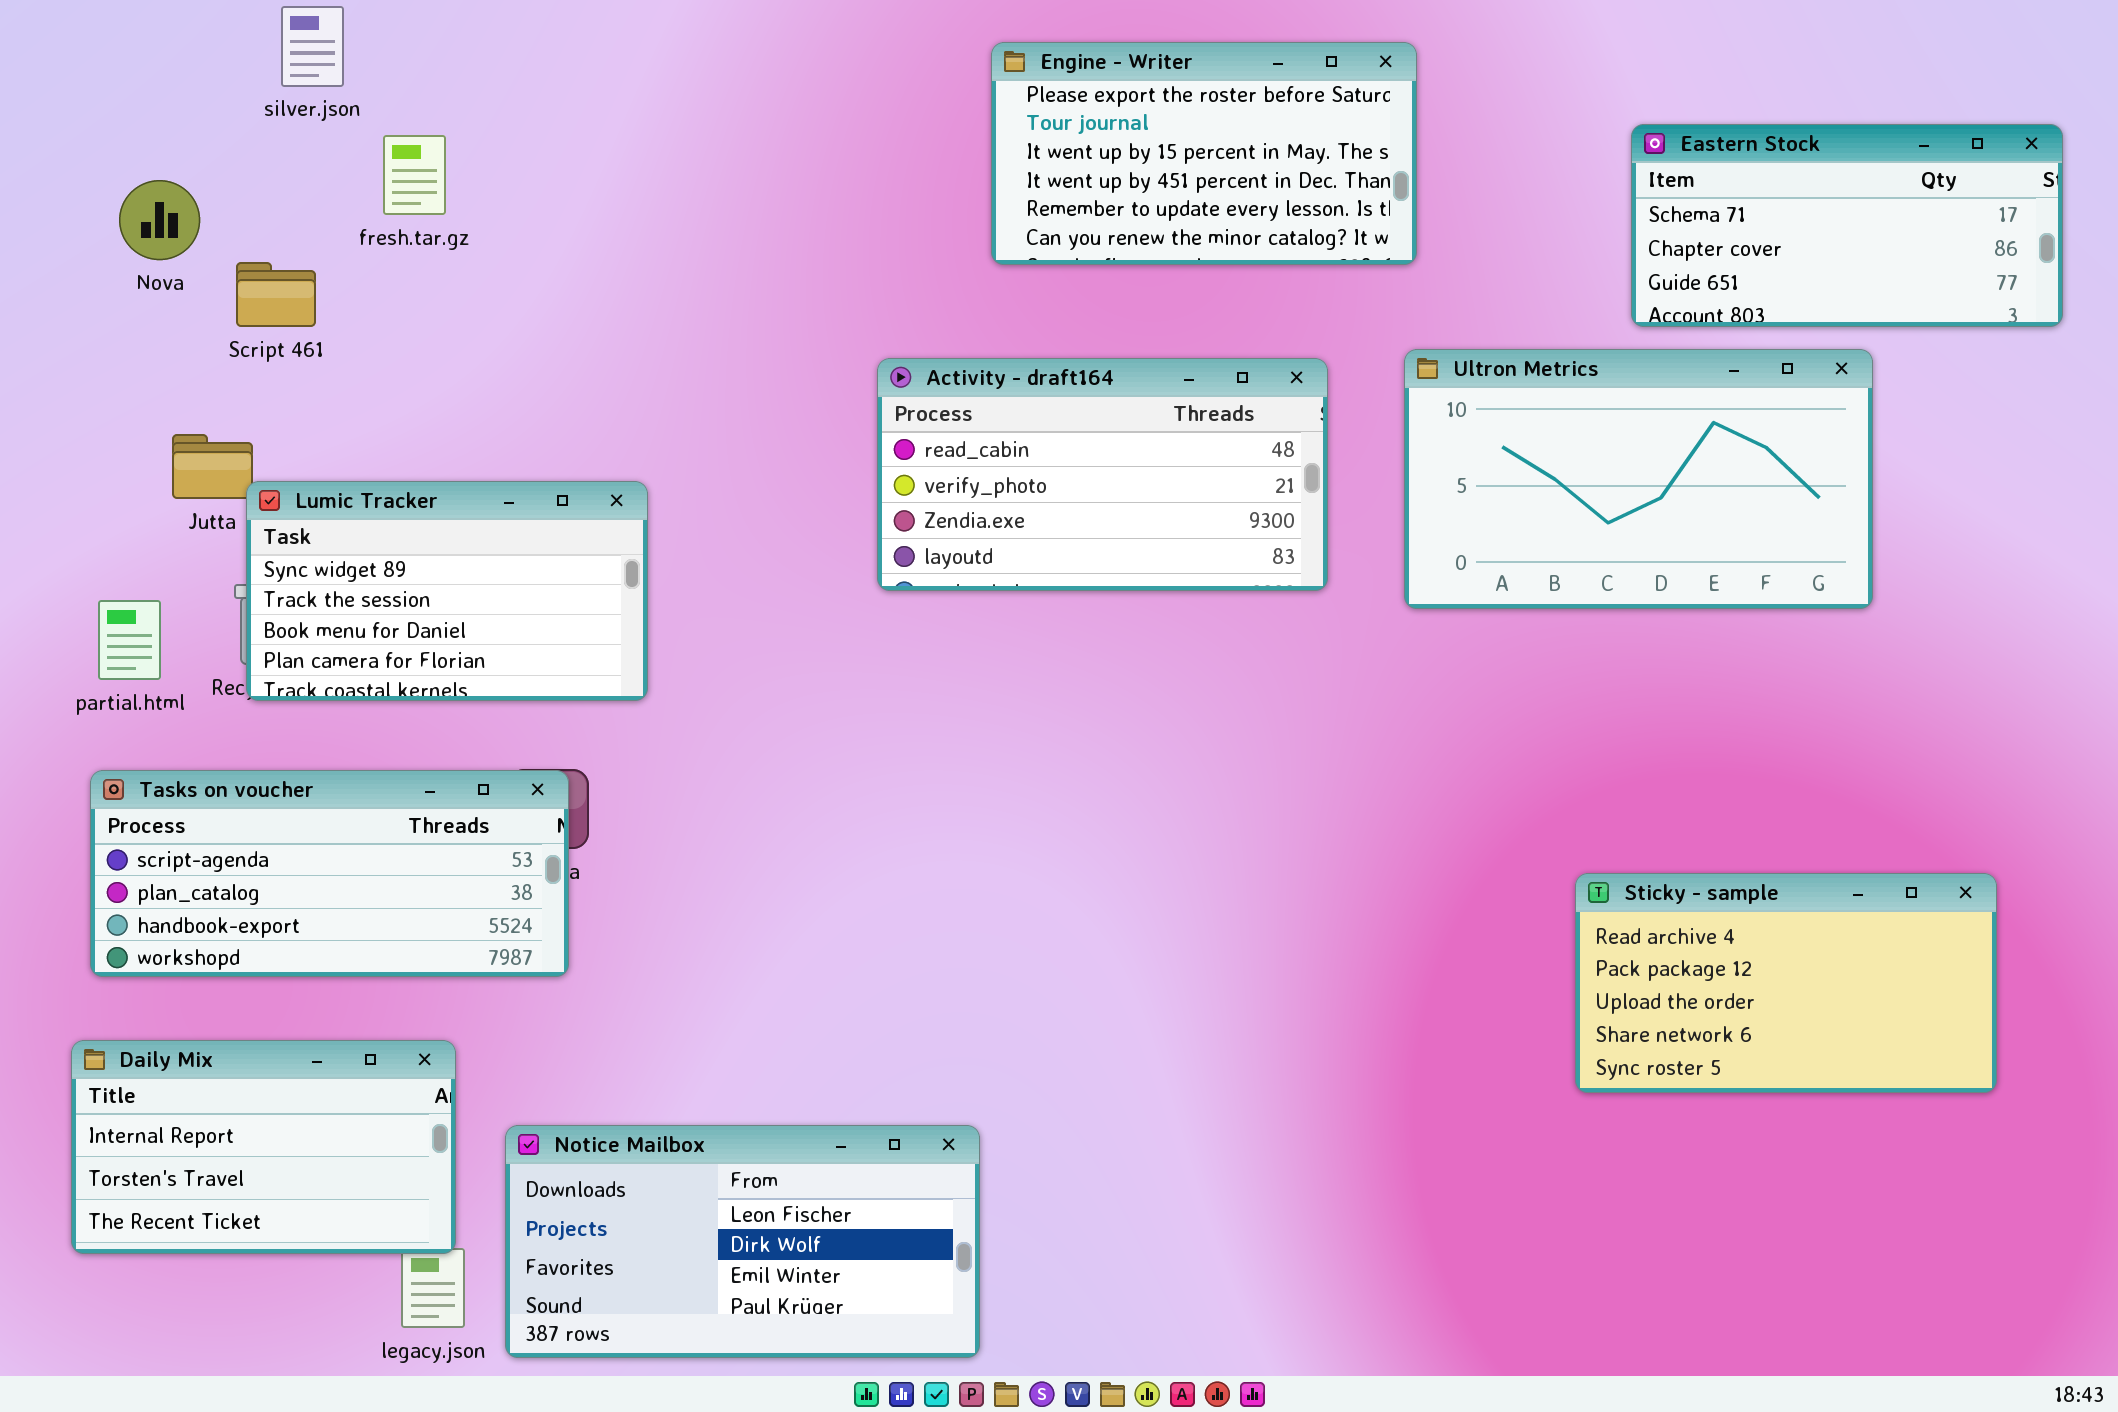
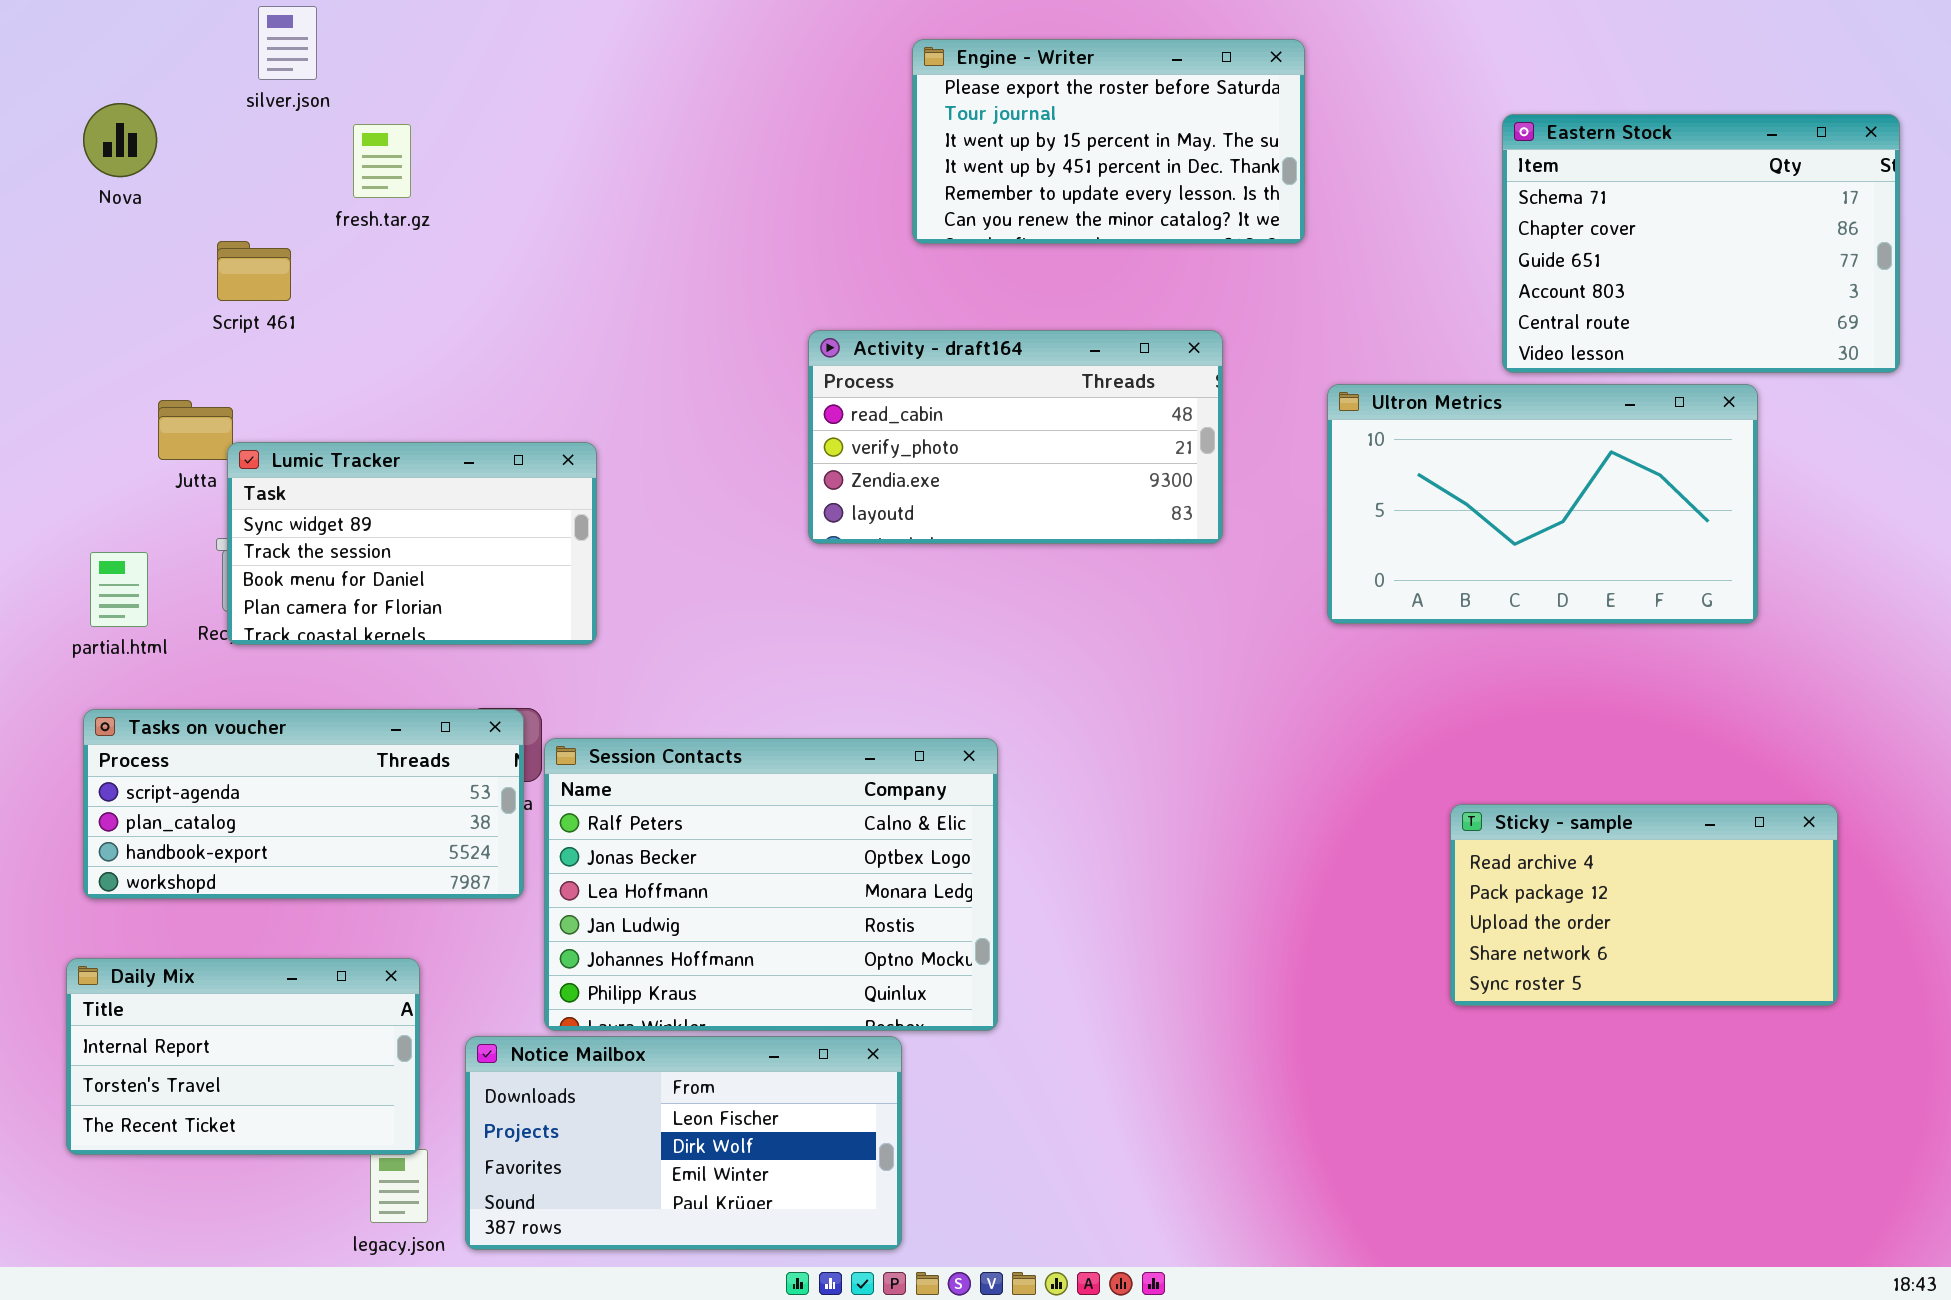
Eastern Stock: [1631,124,2063,327] -> [1502,114,1900,373], resized
Nova: [119,180,200,260] -> [83,103,157,177], moved
Ultron Metrics: [1404,349,1873,609] -> [1327,384,1758,624], moved
Session Contacts: none -> [544,738,998,1031], opened

